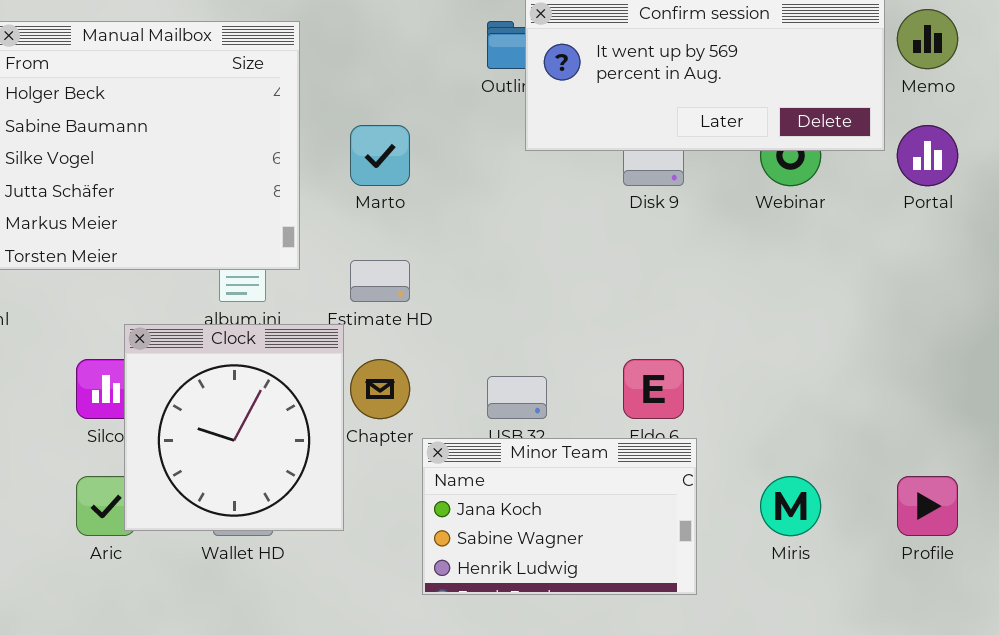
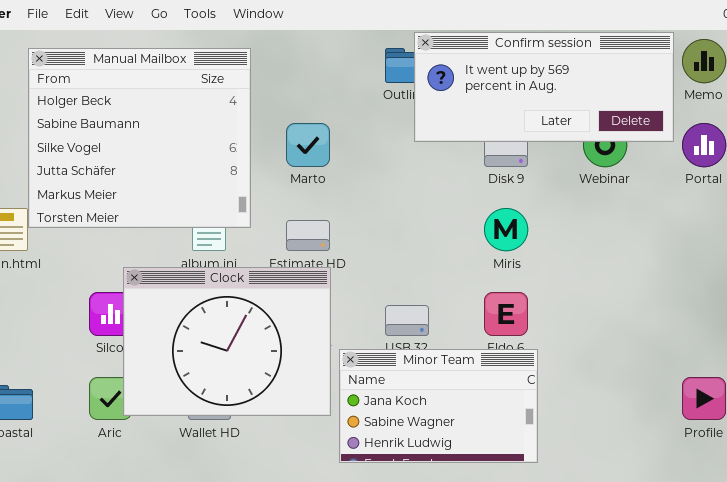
Clock: [124,324,344,531] -> [123,267,331,416], resized
Miris: [760,476,821,536] -> [484,208,528,251], moved

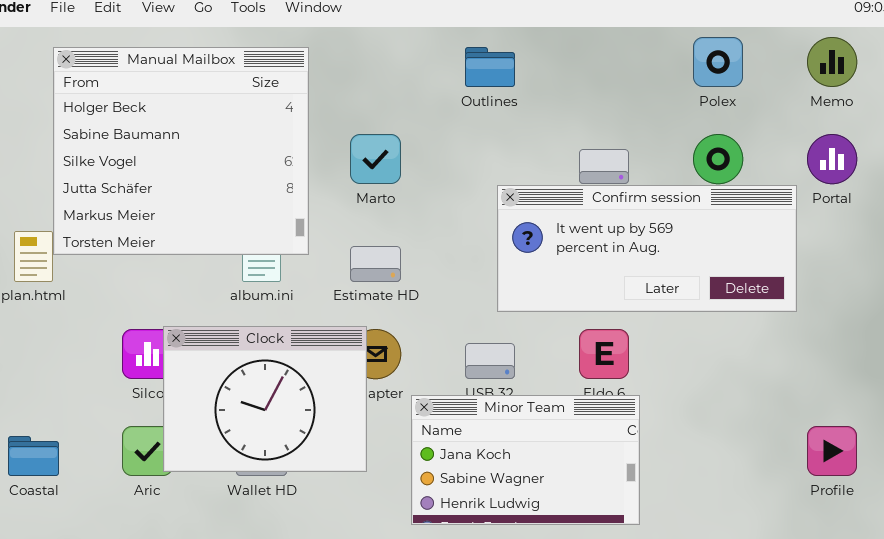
Confirm session: [414,32,674,142] -> [497,185,797,312], moved
Clock: [123,267,331,416] -> [163,326,367,472], resized

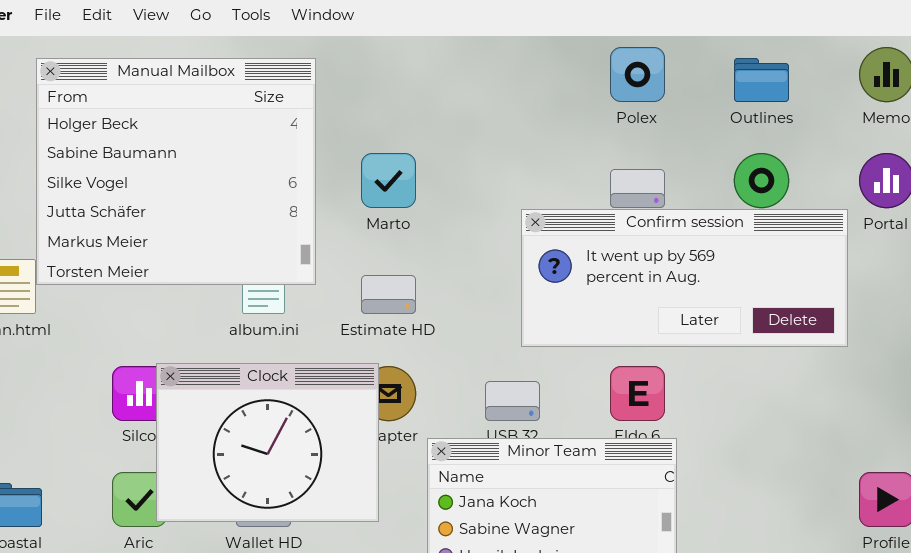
Polex: [693,37,743,87] -> [610,47,665,102], moved
Outlines: [465,47,515,87] -> [734,58,789,102], moved

